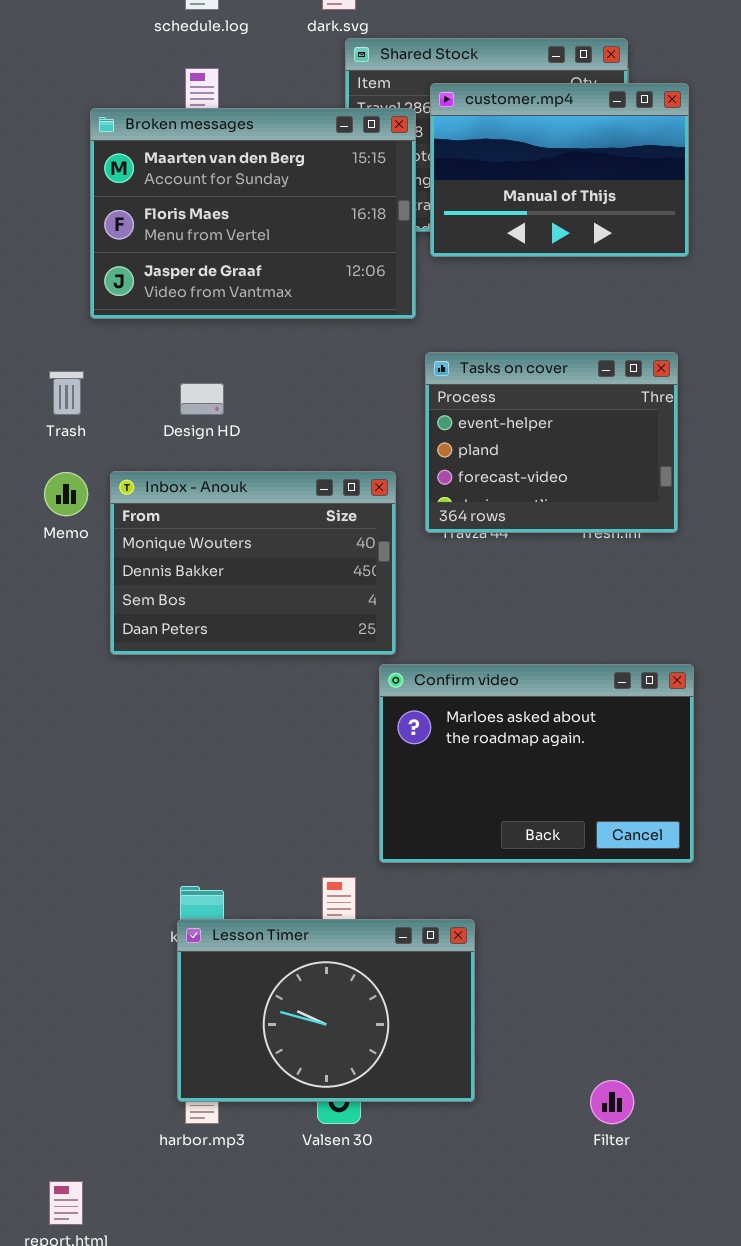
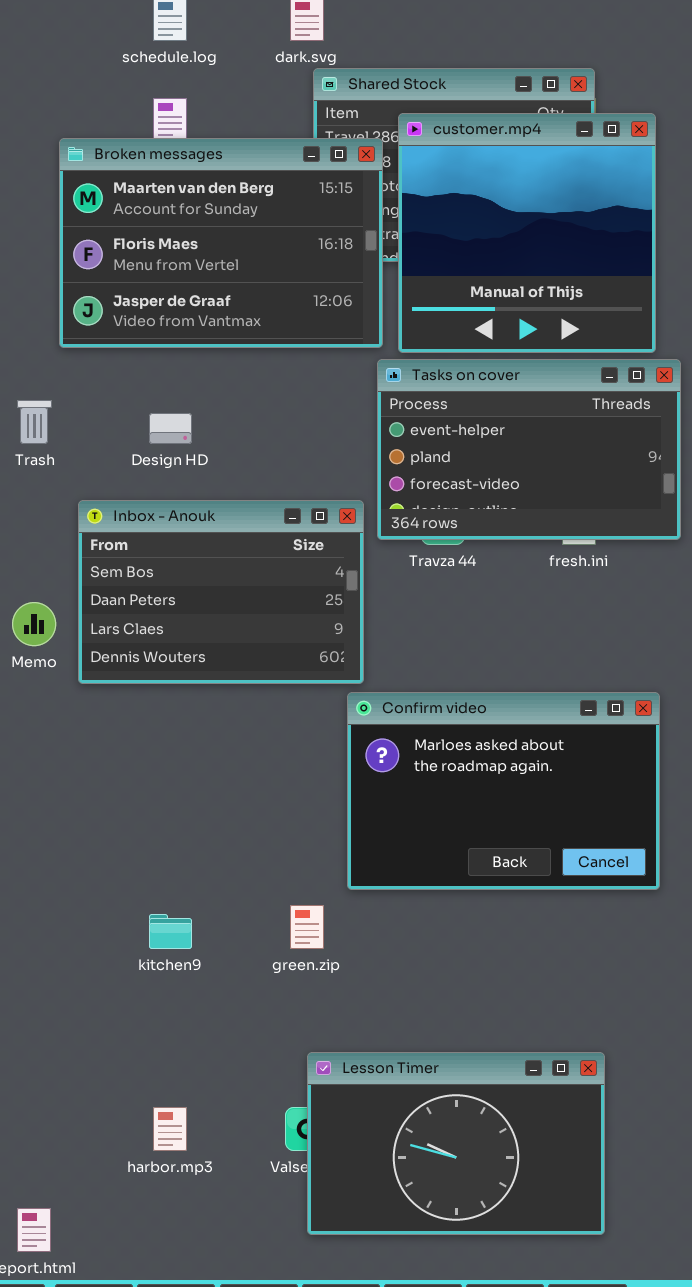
customer.mp4: [430,83,689,257] -> [398,113,656,353], resized
Tasks on cover: [425,352,678,533] -> [377,359,681,540], moved, resized
Inbox - Anouk: [110,471,396,655] -> [78,500,364,684], scrolled down 2 rows
Memo: [44,472,88,516] -> [12,602,56,646], moved
Lesson Timer: [177,919,475,1102] -> [307,1052,605,1235], moved

